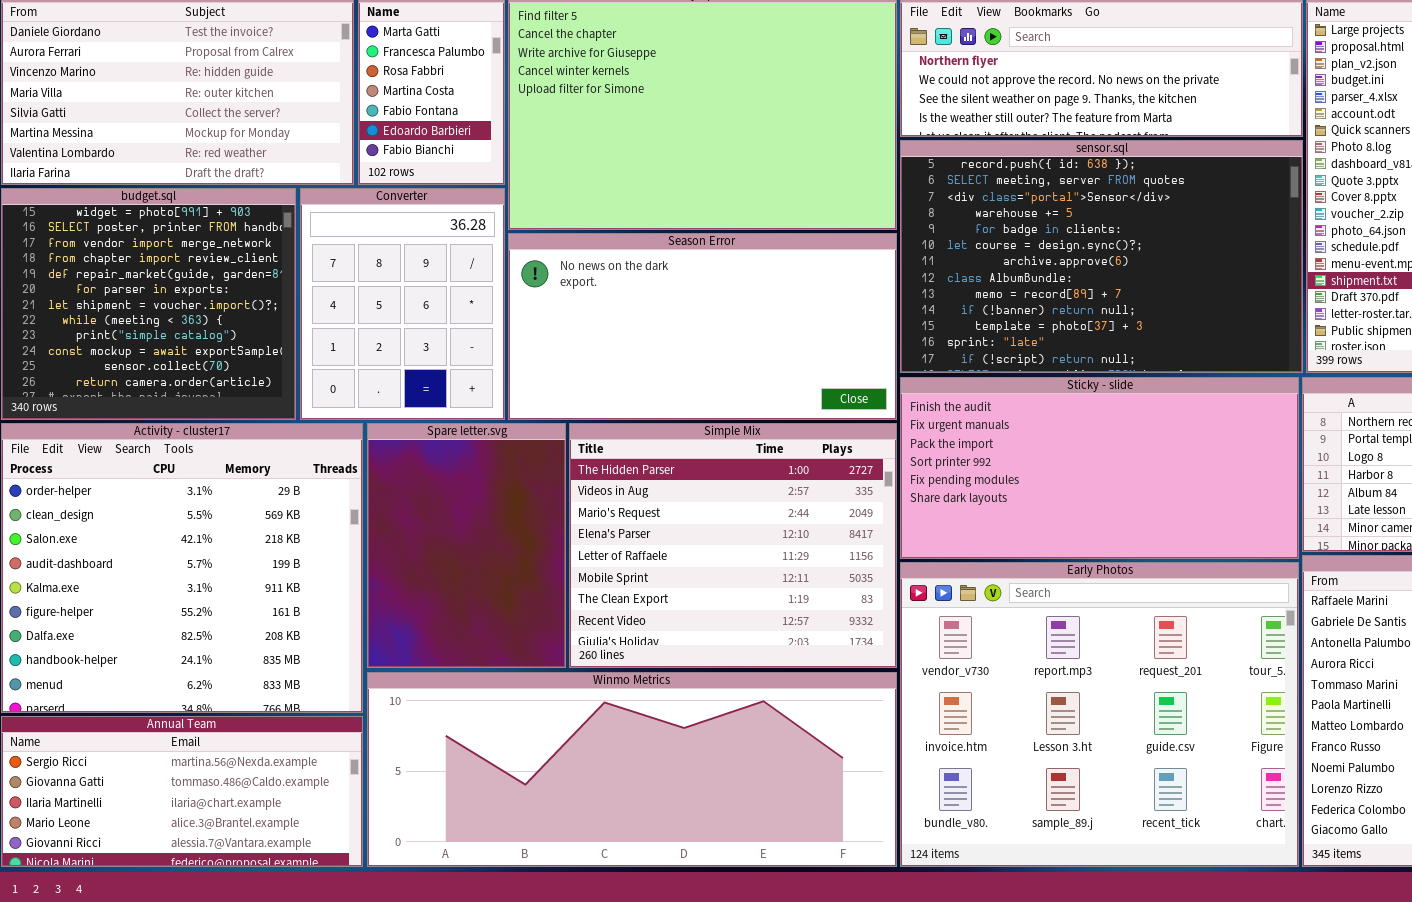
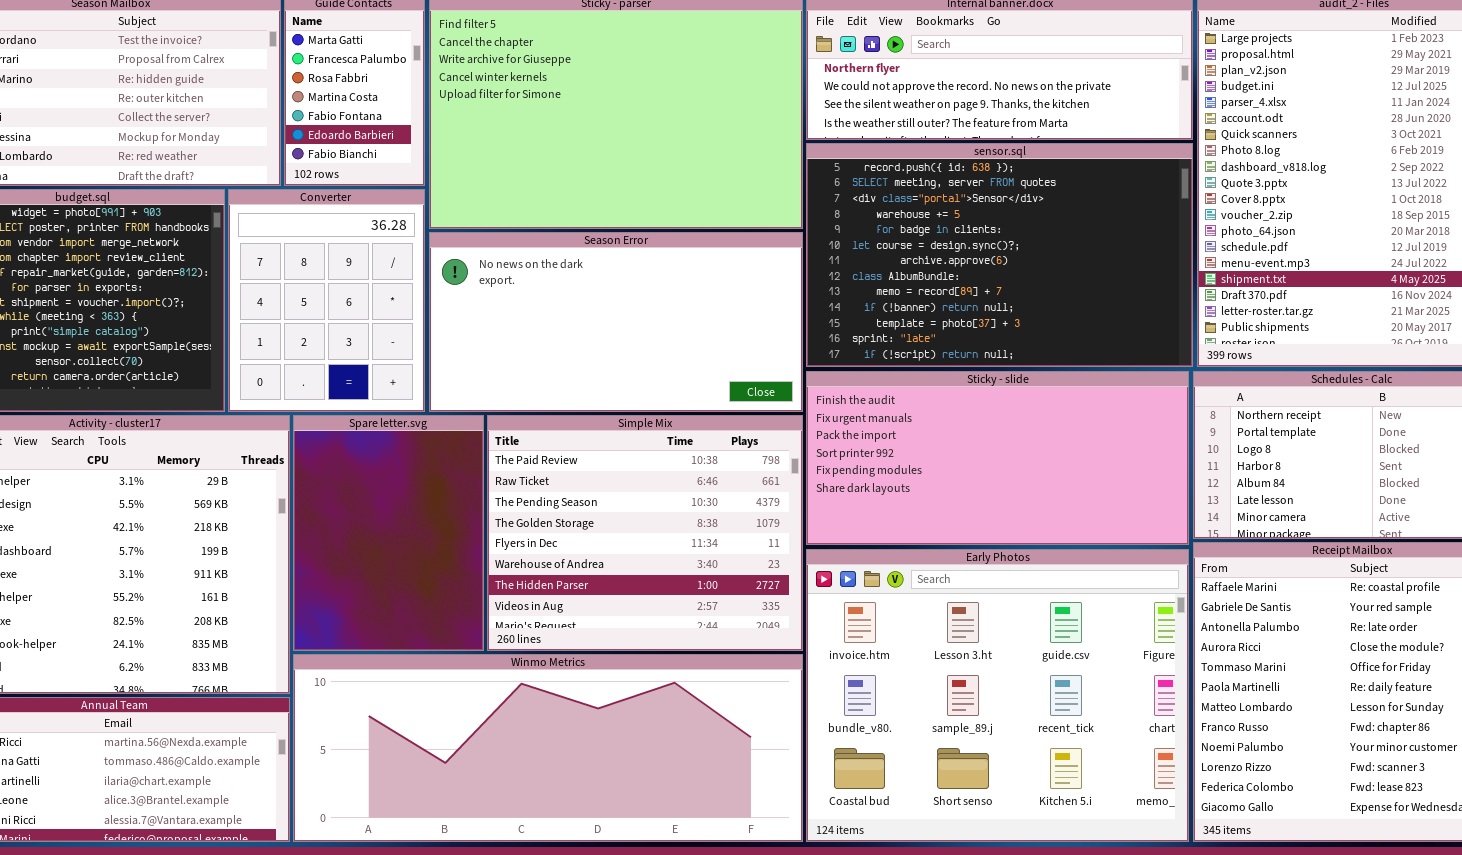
Simple Mix: [569,423,897,668] -> [487,415,803,651], scrolled up 6 rows
Early Photos: [900,562,1299,867] -> [806,549,1189,842], scrolled down 1 row

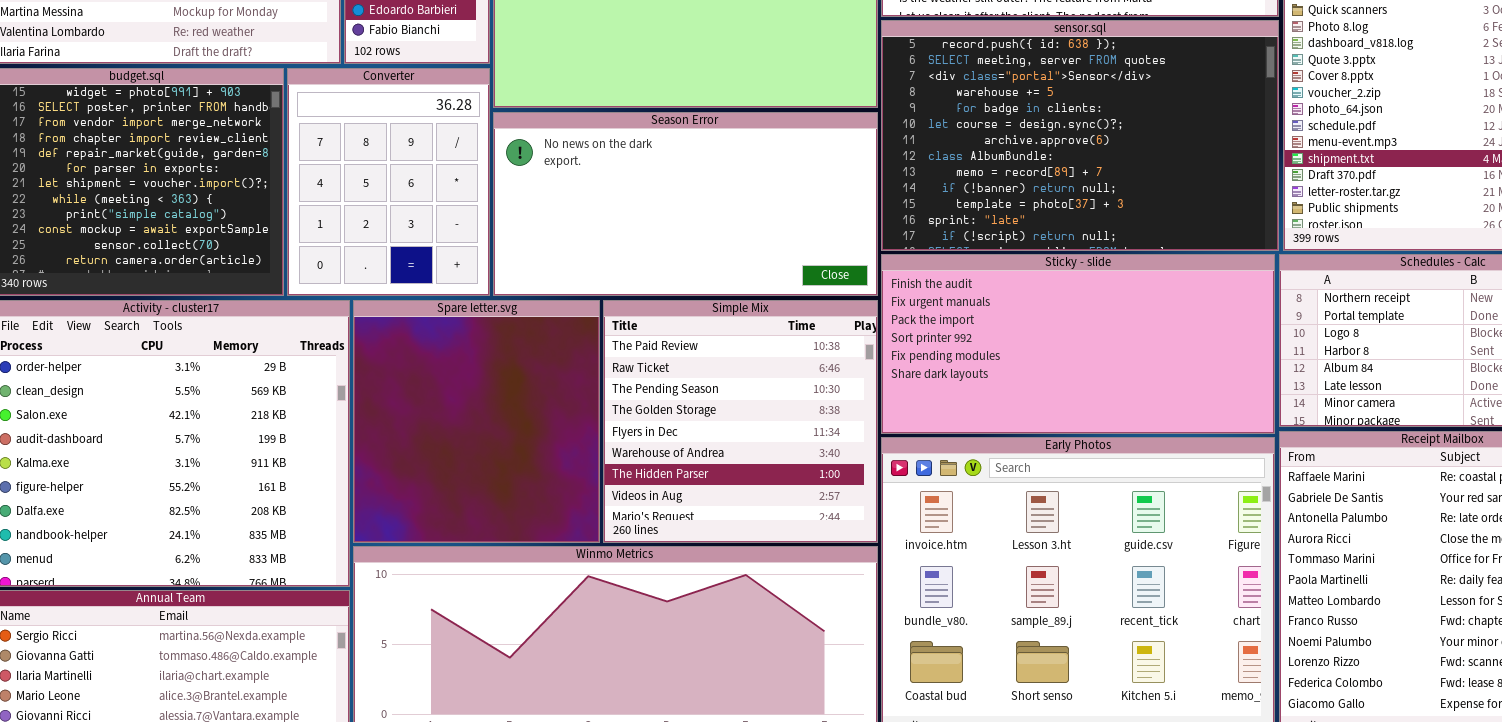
Spare letter.svg: [293,415,484,651] -> [353,300,600,543], resized
Simple Mix: [487,415,803,651] -> [603,300,878,543], resized

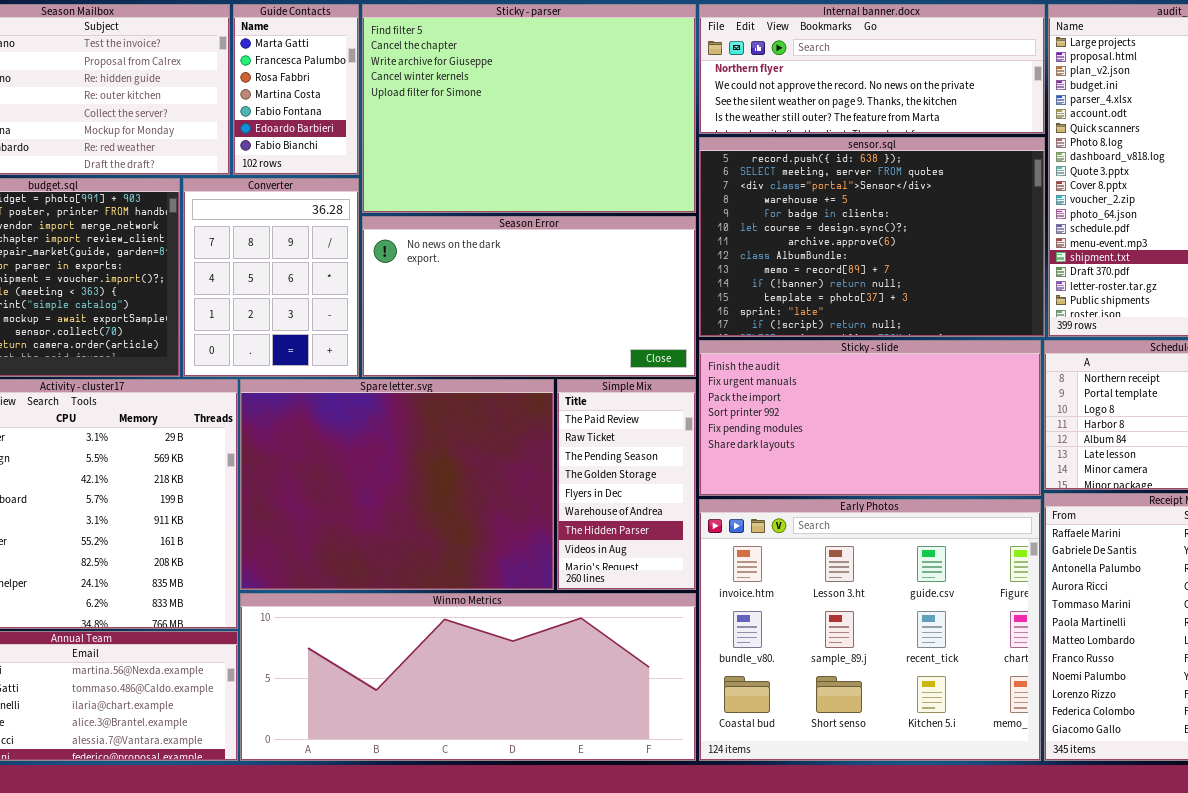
Spare letter.svg: [353,300,600,543] -> [240,379,554,590], resized
Simple Mix: [603,300,878,543] -> [557,379,696,590], resized

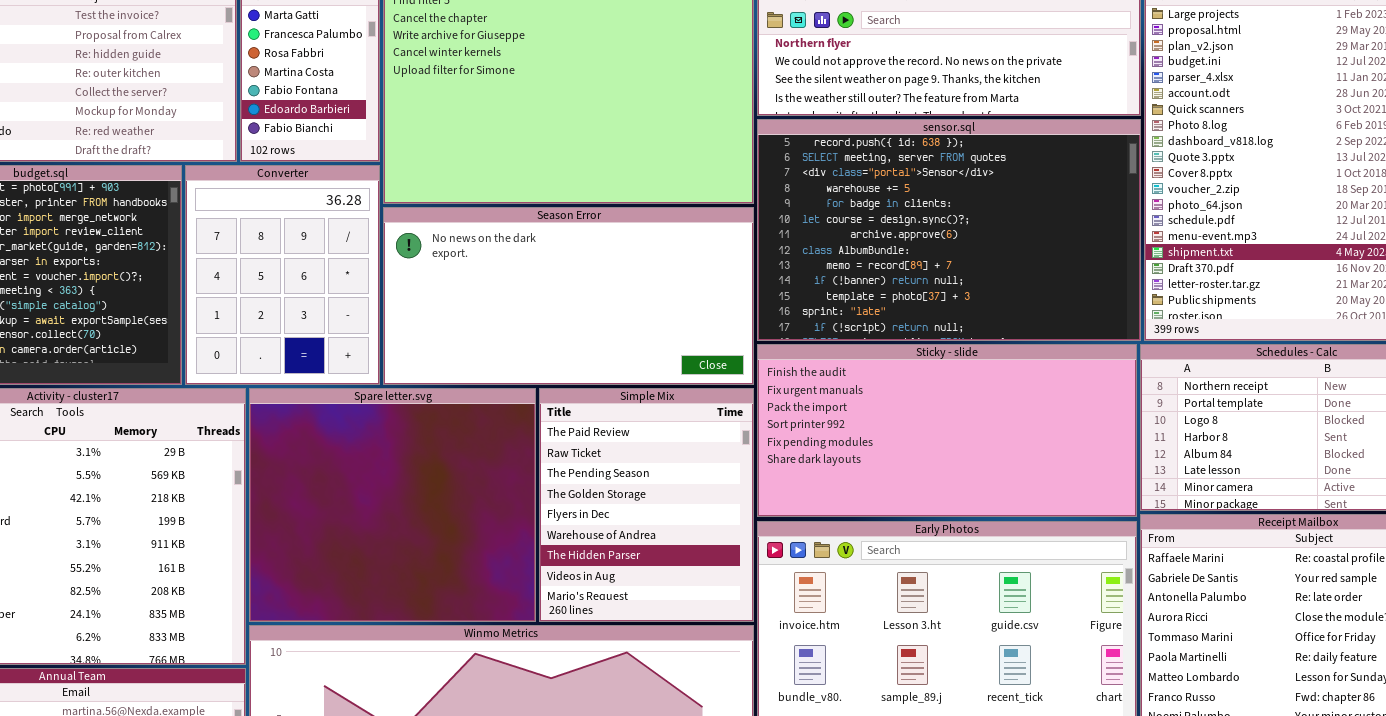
Spare letter.svg: [240,379,554,590] -> [249,388,536,622], resized
Simple Mix: [557,379,696,590] -> [539,388,754,622], resized

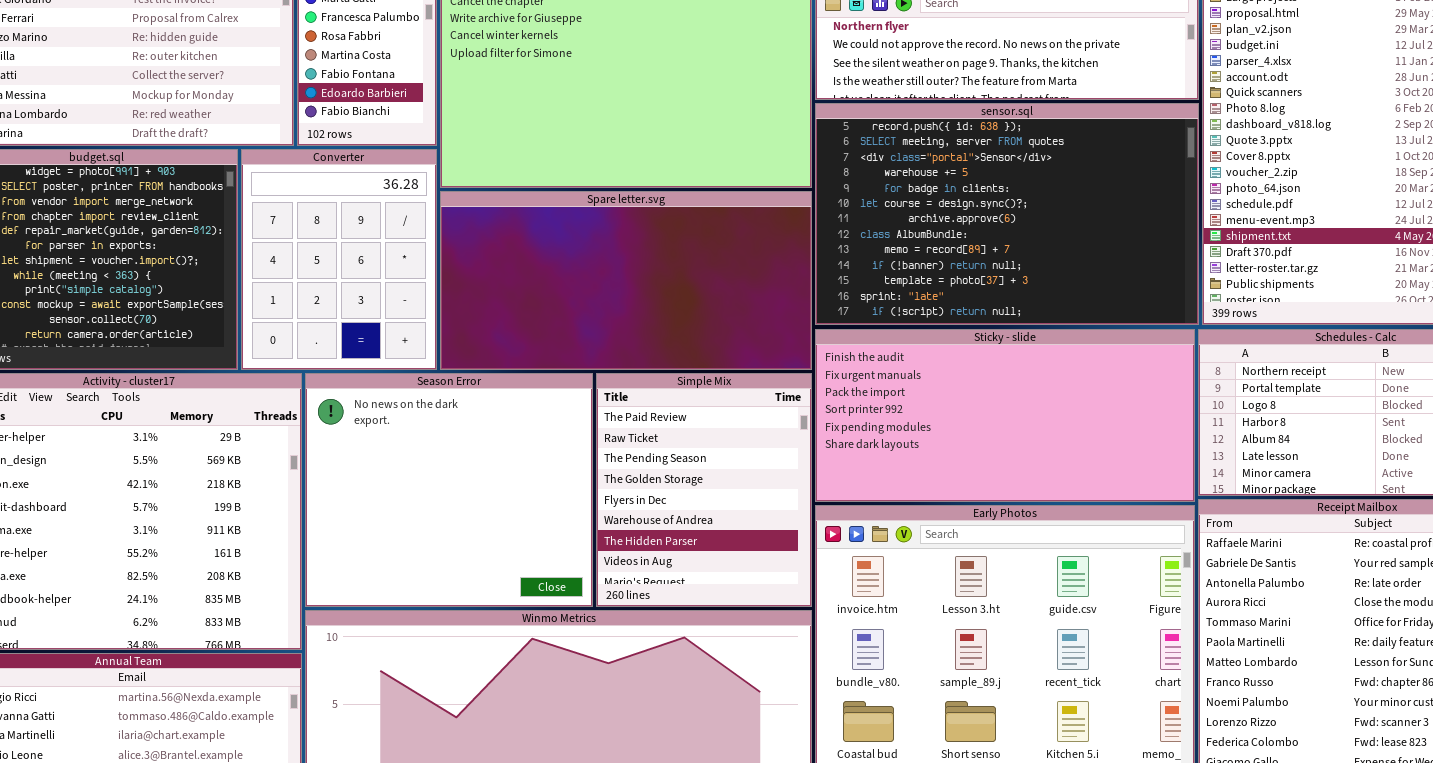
Season Error: [383,207,754,385] -> [305,373,593,607], moved, resized
Spare letter.svg: [249,388,536,622] -> [440,191,812,370], moved, resized

